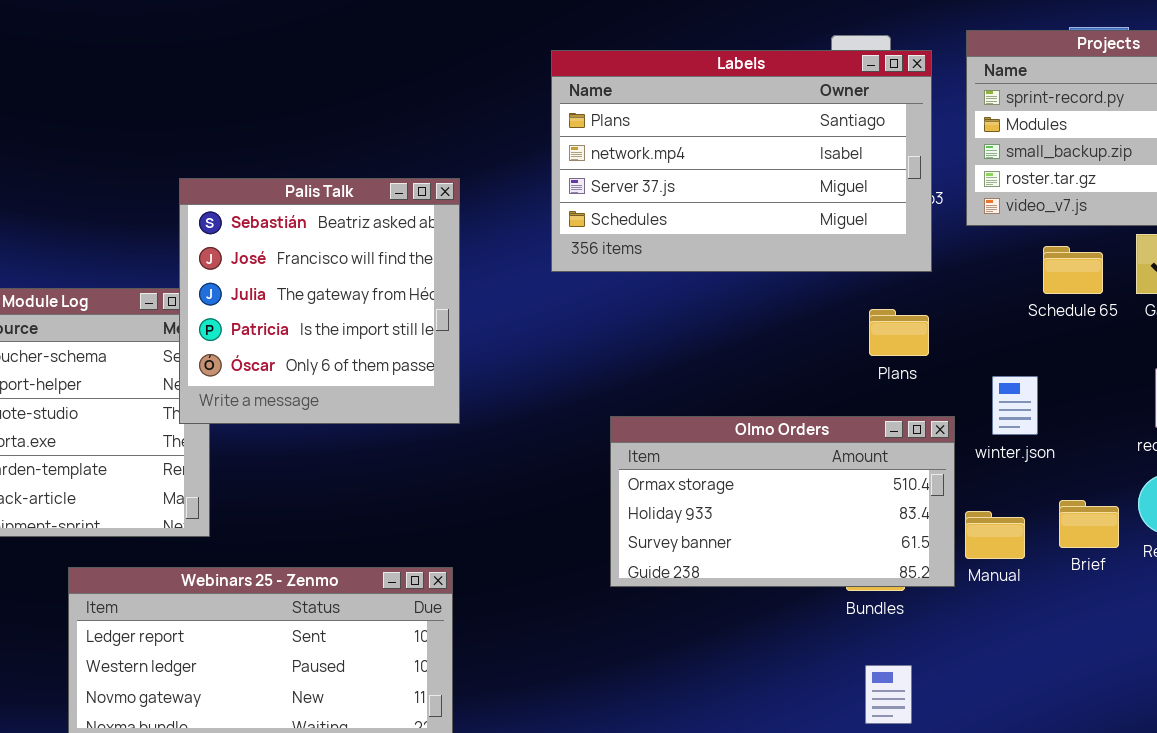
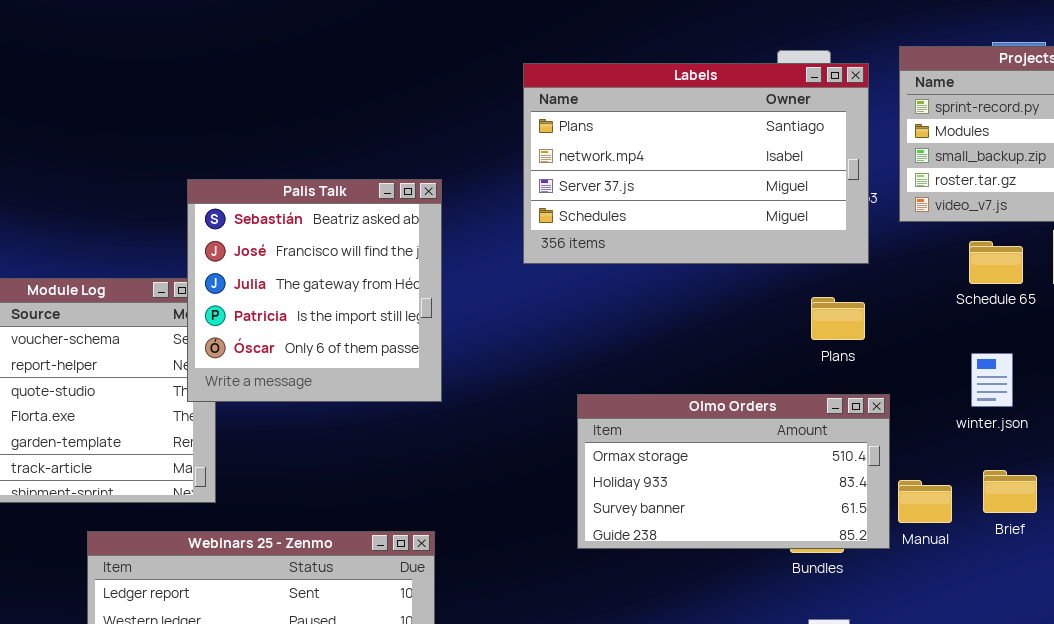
winter.json: [992,376,1038,435] -> [971,353,1013,407], moved

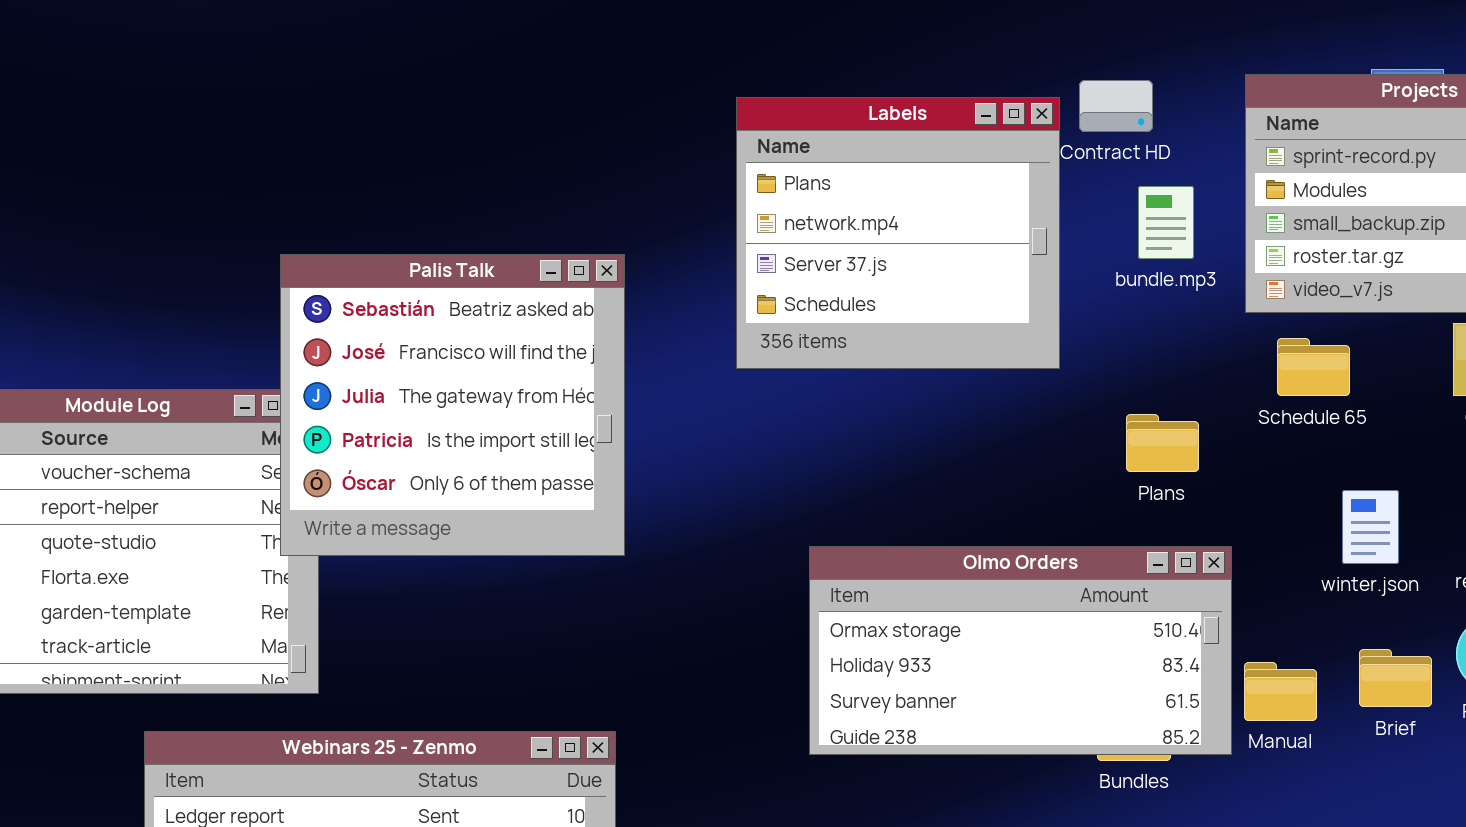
Labels: [523,63,869,264] -> [736,97,1060,369], resized
Schedule 65: [969,241,1023,284] -> [1277,338,1350,396], moved

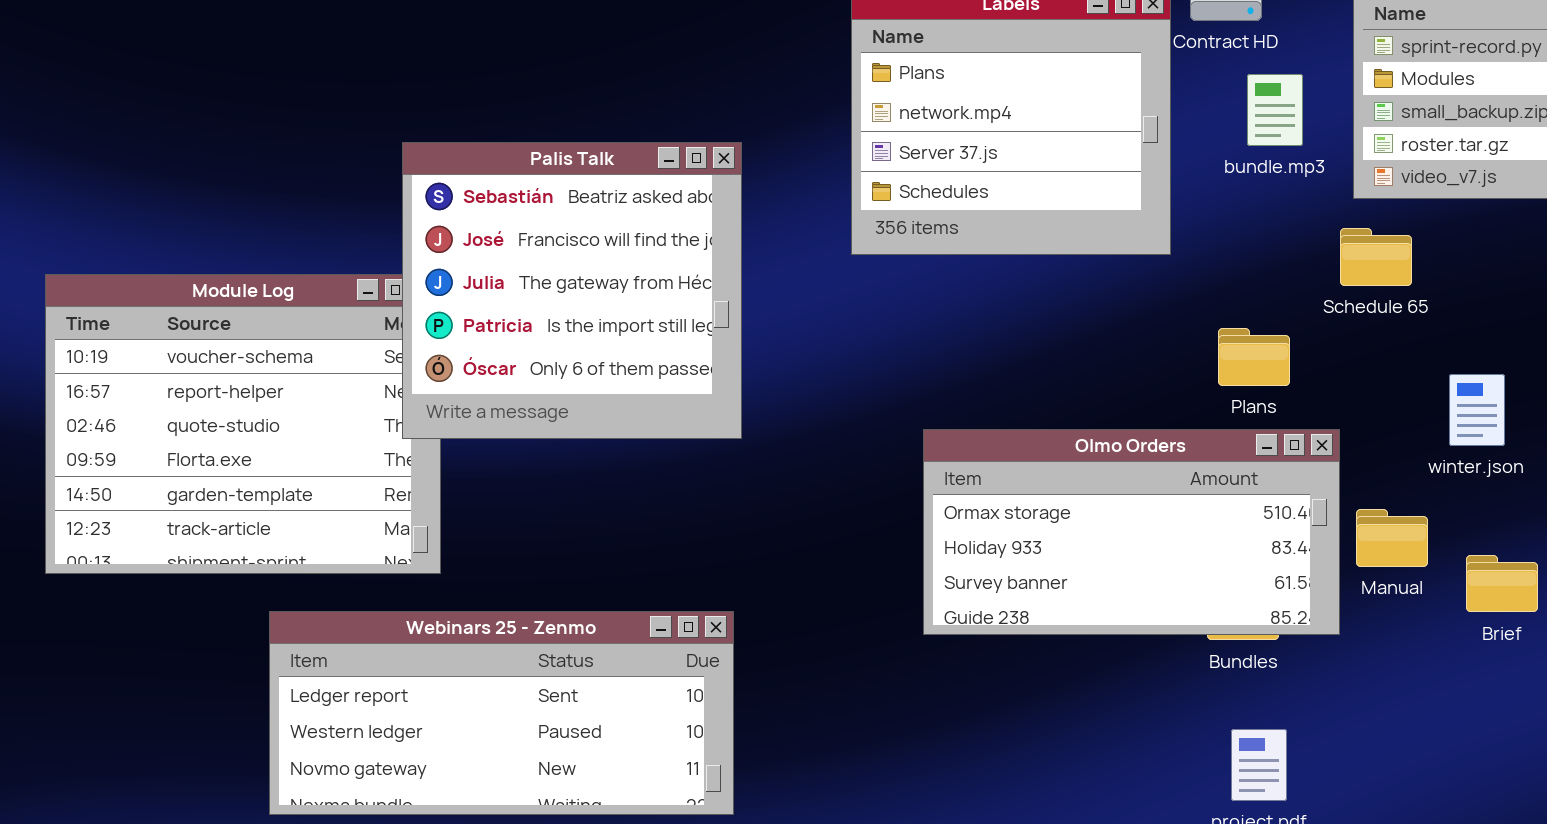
Schedule 65: [1277,338,1350,396] -> [1340,228,1412,286], moved
Plans: [1126,414,1199,472] -> [1218,328,1290,386], moved
Brief: [1359,649,1432,707] -> [1466,555,1538,612], moved
Manual: [1244,662,1317,721] -> [1356,509,1428,567], moved

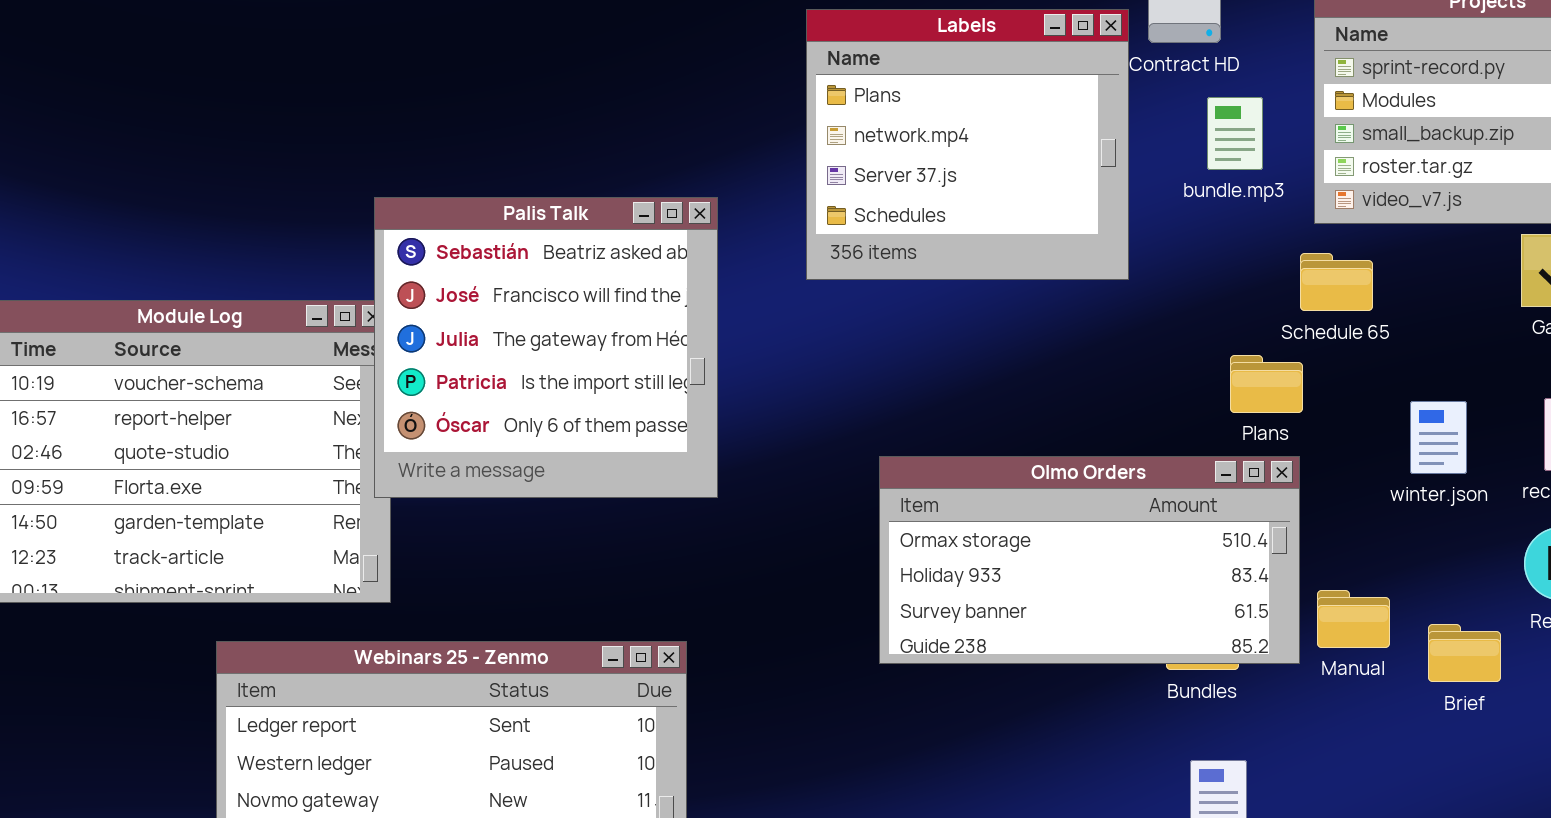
Palis Talk: [402,142,742,439] -> [374,197,718,498], moved
Plans: [1218,328,1290,386] -> [1230,355,1303,413], moved
Manual: [1356,509,1428,567] -> [1317,590,1390,648], moved
Brief: [1466,555,1538,612] -> [1428,624,1501,682], moved

